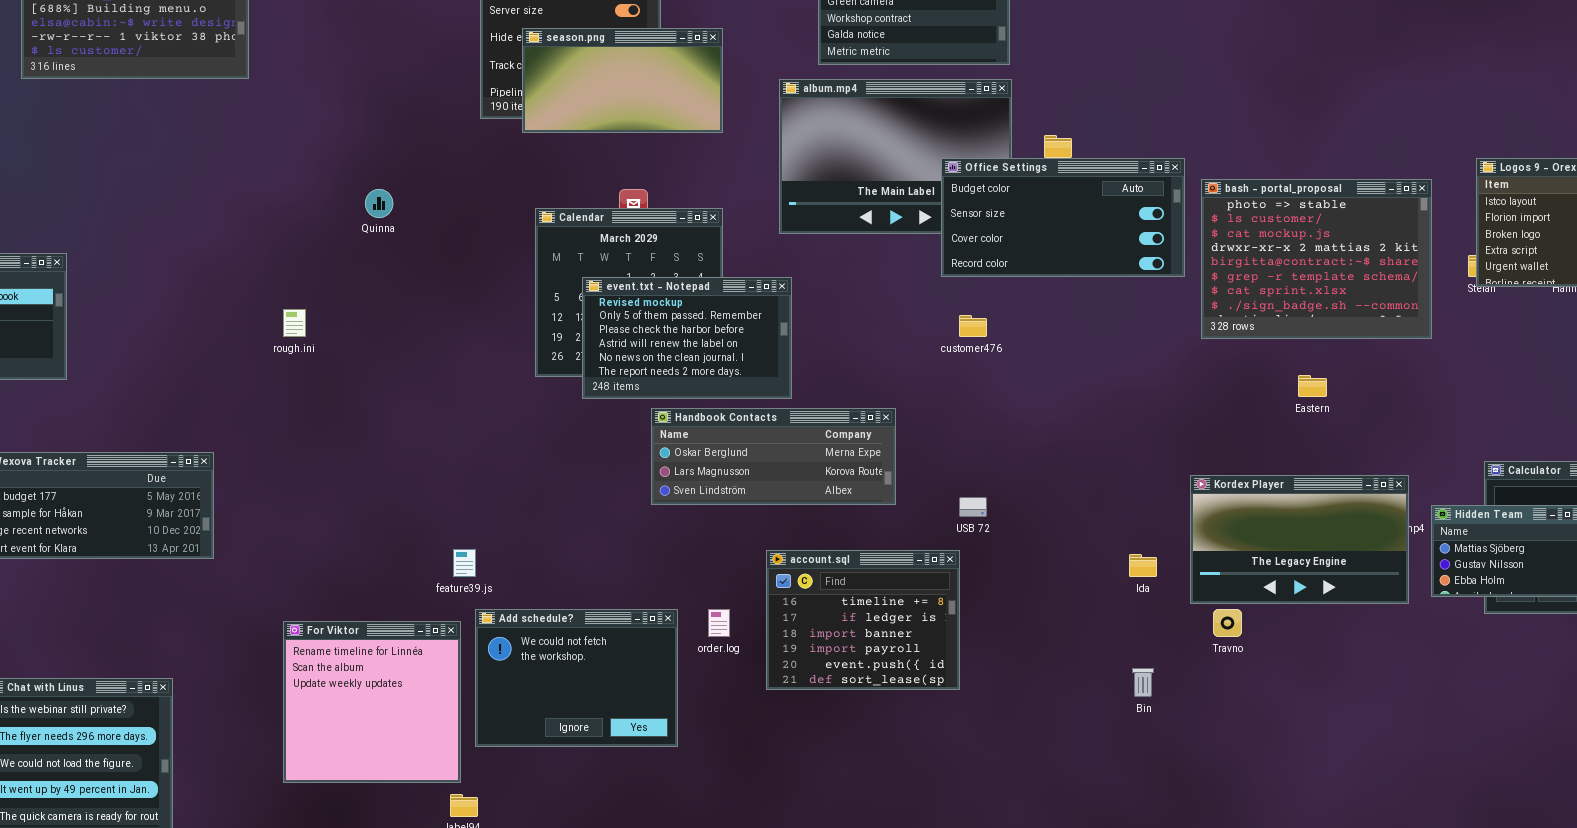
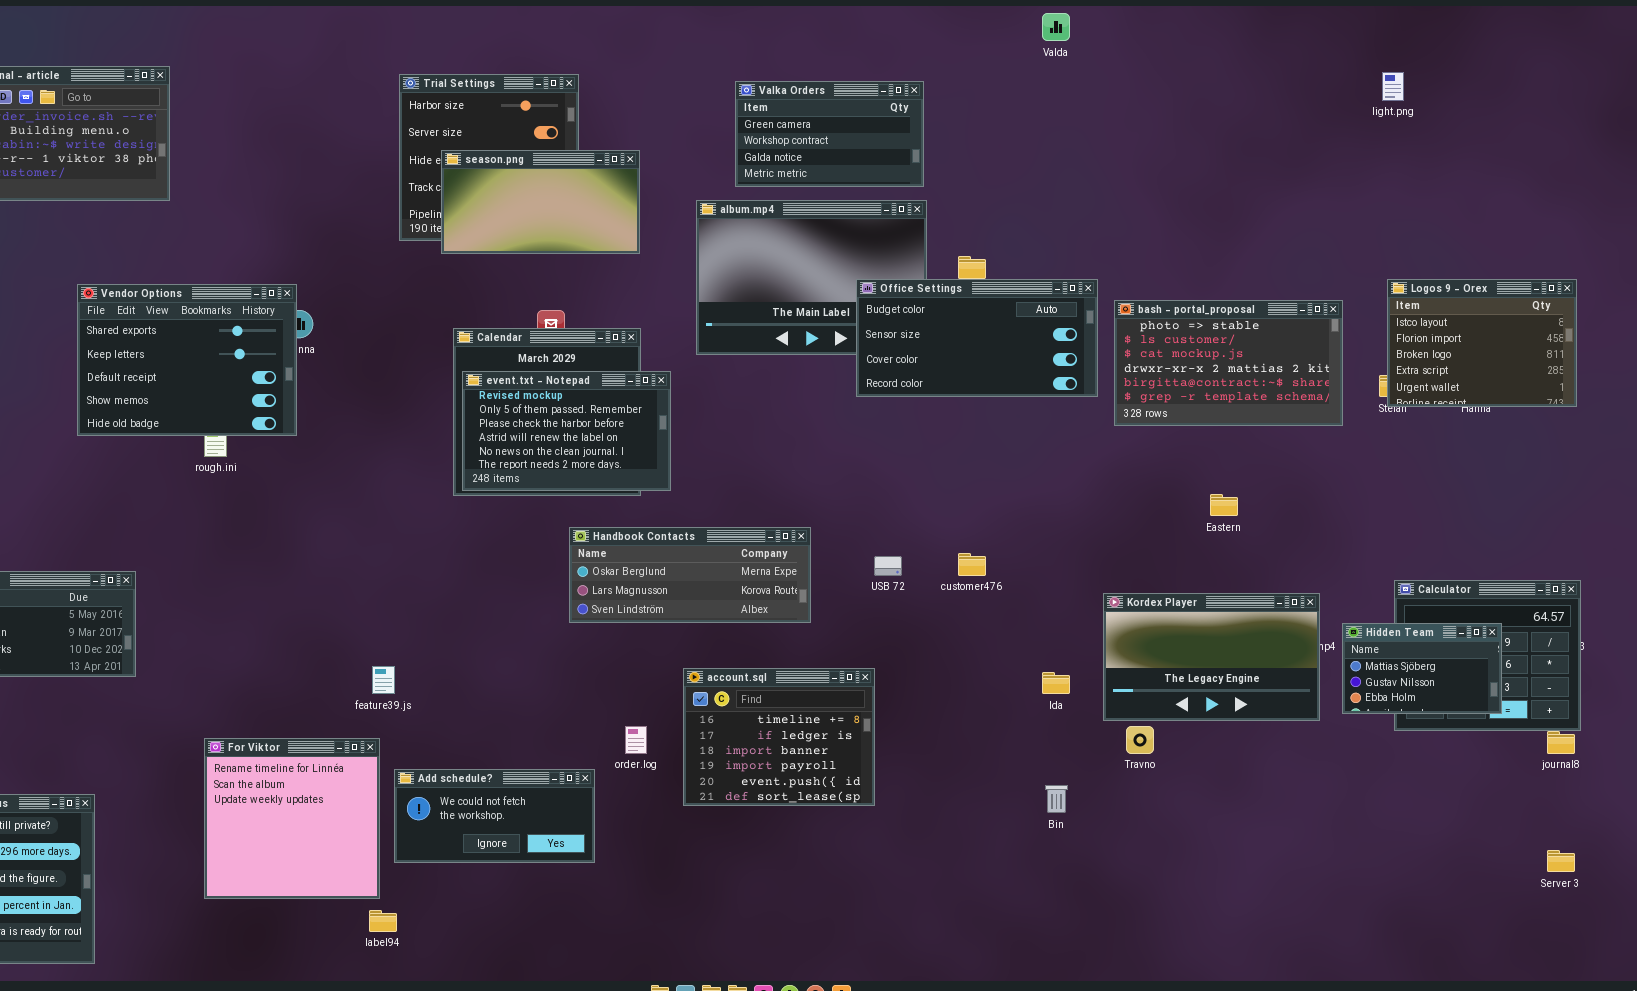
Vendor Options: none -> [77,284,297,436], opened
bash - portal_proposal: [1201,179,1432,339] -> [1114,300,1343,426], resized
event.txt - Notepad: [582,277,792,399] -> [462,371,671,491], moved
customer476: [959,315,987,337] -> [958,553,986,576], moved
USB 72: [959,497,987,517] -> [874,556,902,576], moved
Add schedule?: [475,609,678,747] -> [394,769,595,863], resized

